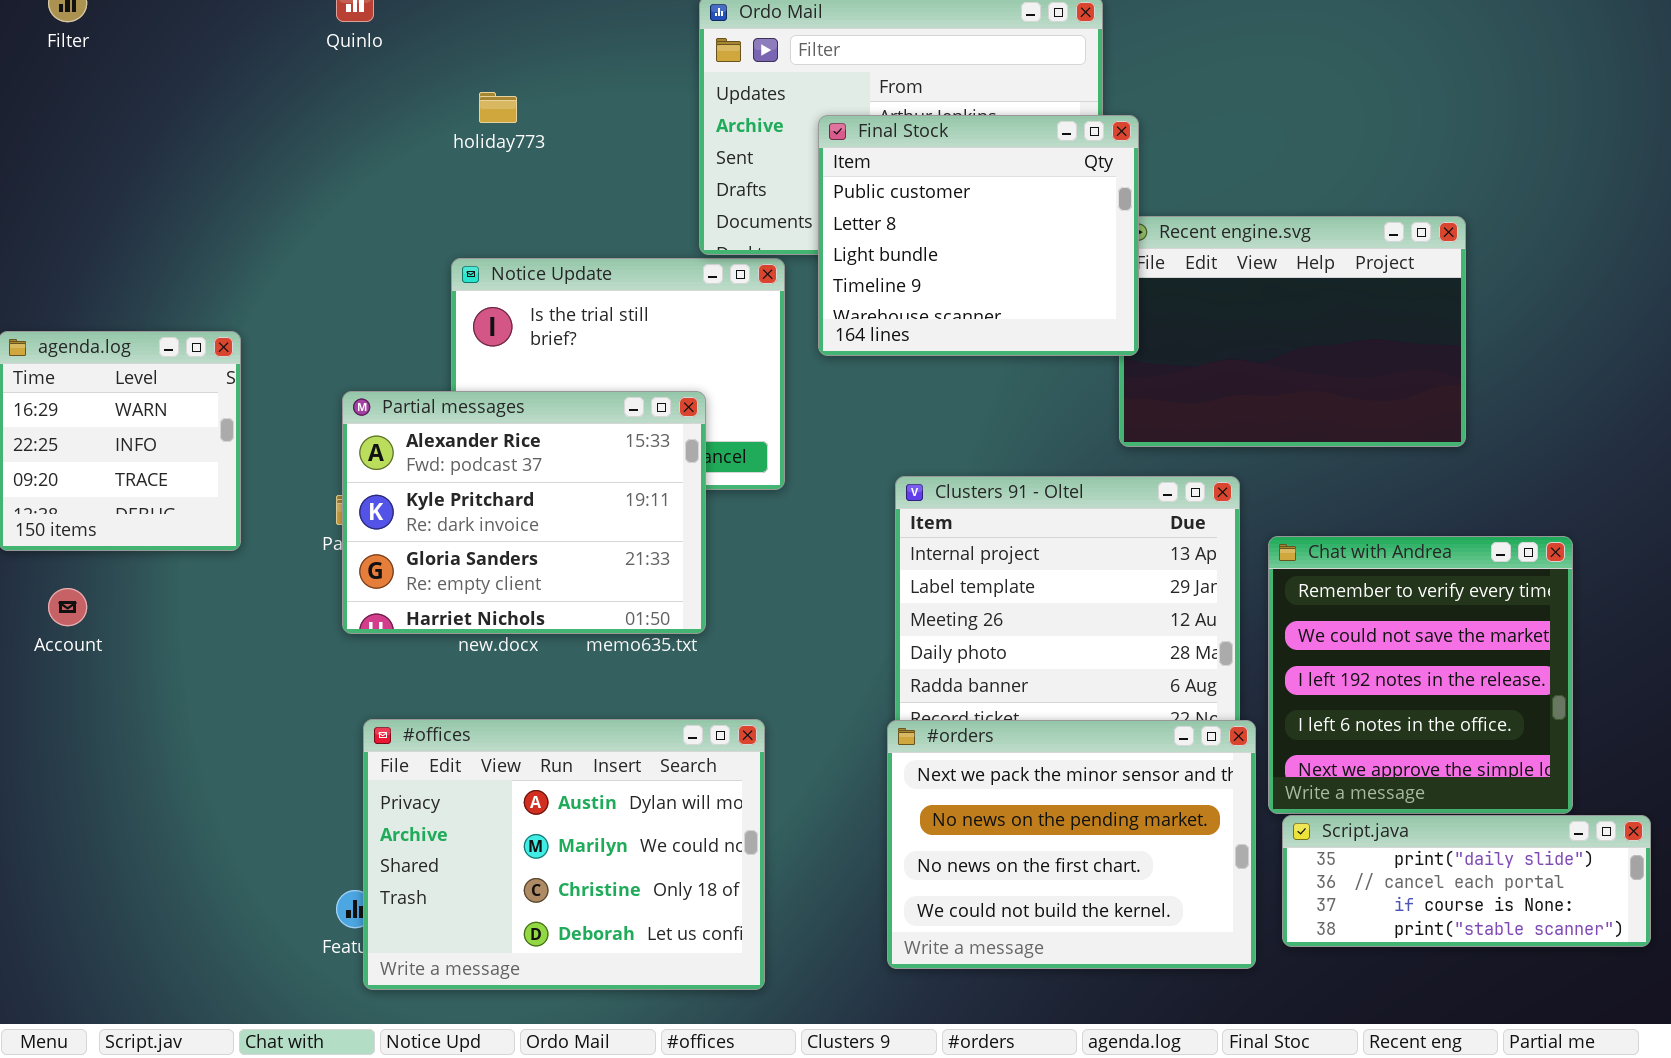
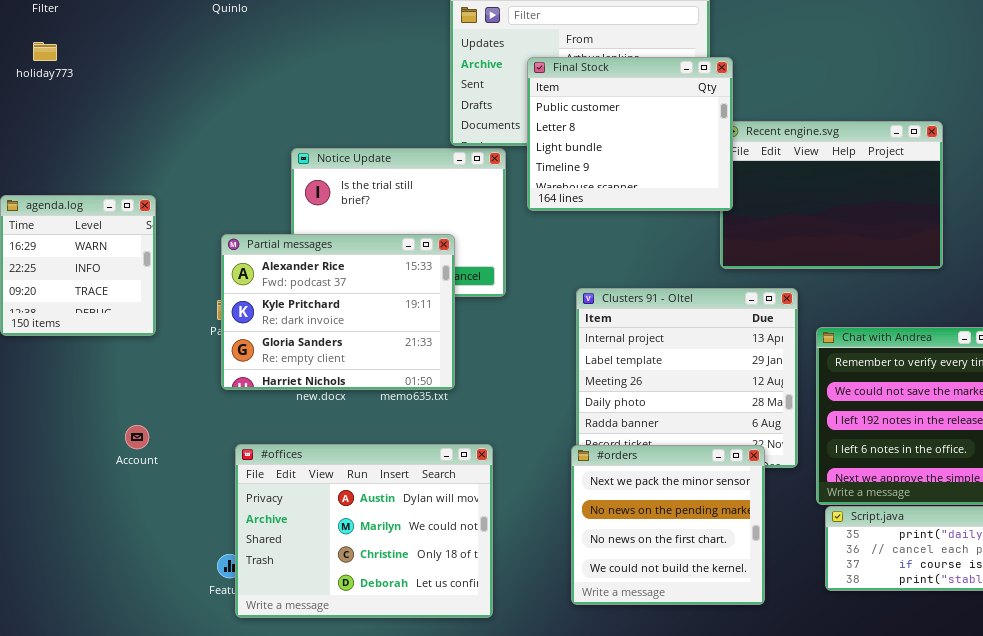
holiday773: [479,92,517,123] -> [33,42,57,61], moved
Account: [48,588,87,626] -> [125,425,149,449], moved
#orders: [887,720,1256,969] -> [571,445,765,605], resized

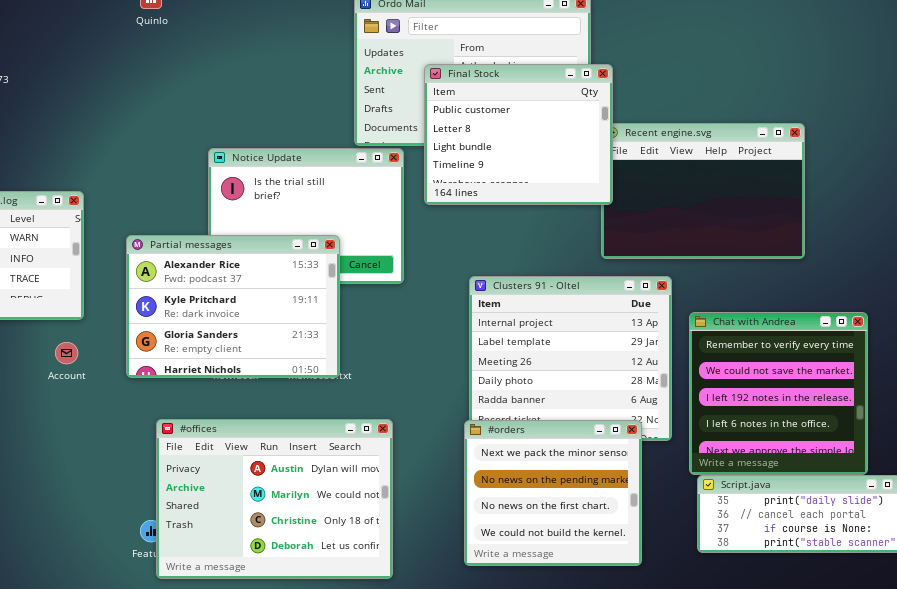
Partial messages: [221,234,455,390] -> [126,235,340,378], moved
Account: [125,425,149,449] -> [55,342,78,364], moved

